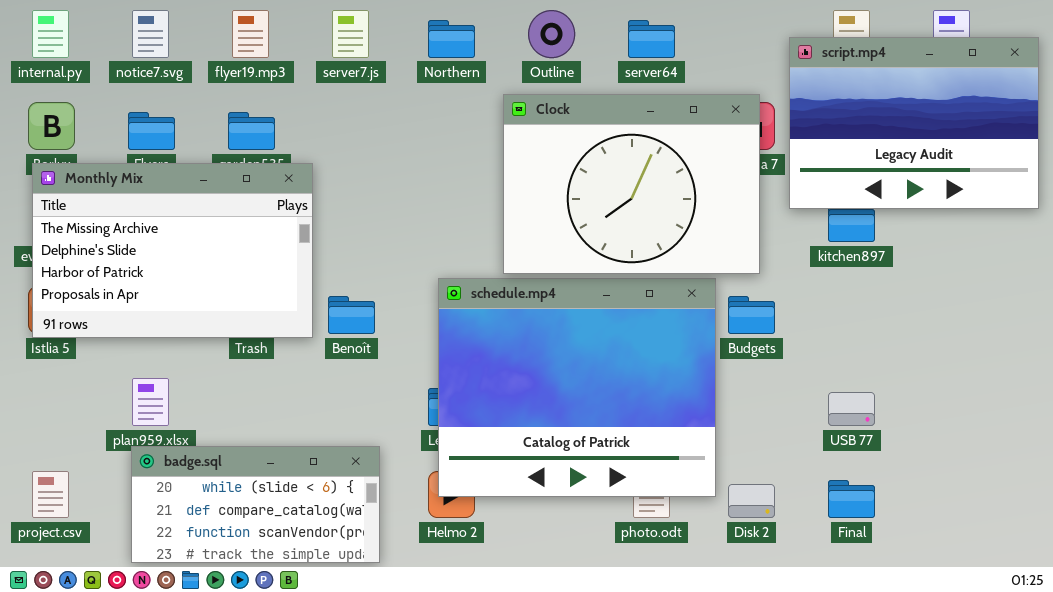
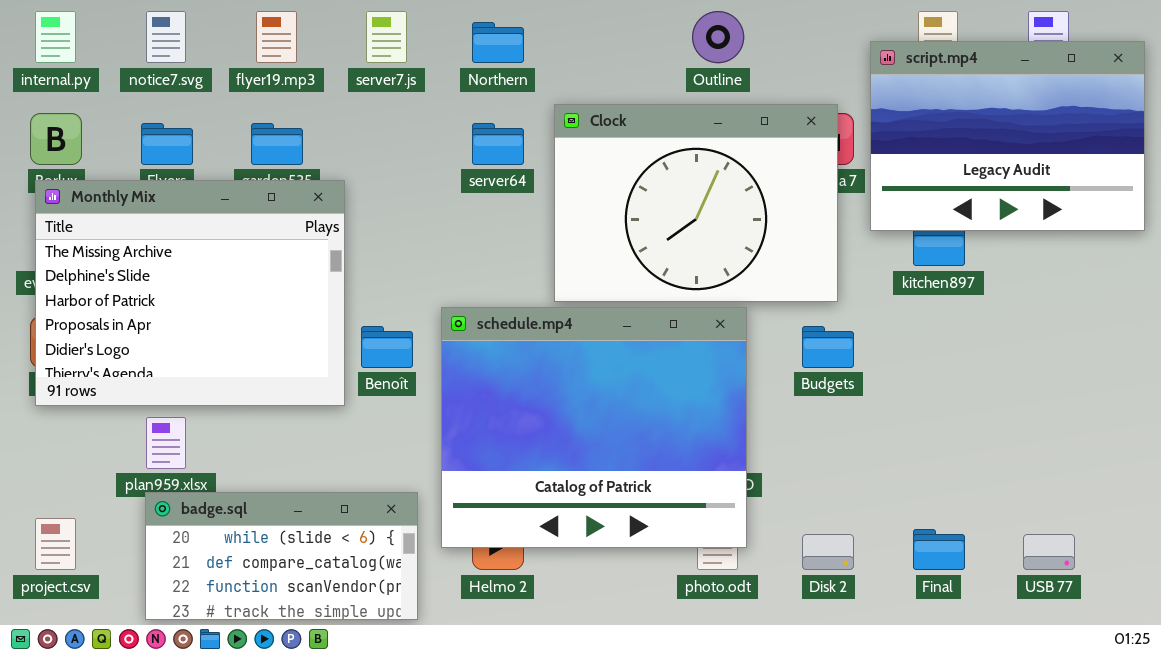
Outline: [528,10,575,58] -> [692,11,744,63], moved
server64: [628,20,675,58] -> [472,123,524,165], moved
Monthly Mix: [32,163,313,338] -> [35,180,345,406], resized
schedule.mp4: [438,278,716,497] -> [441,307,747,548], moved
USB 77: [828,392,875,426] -> [1023,534,1075,570], moved

